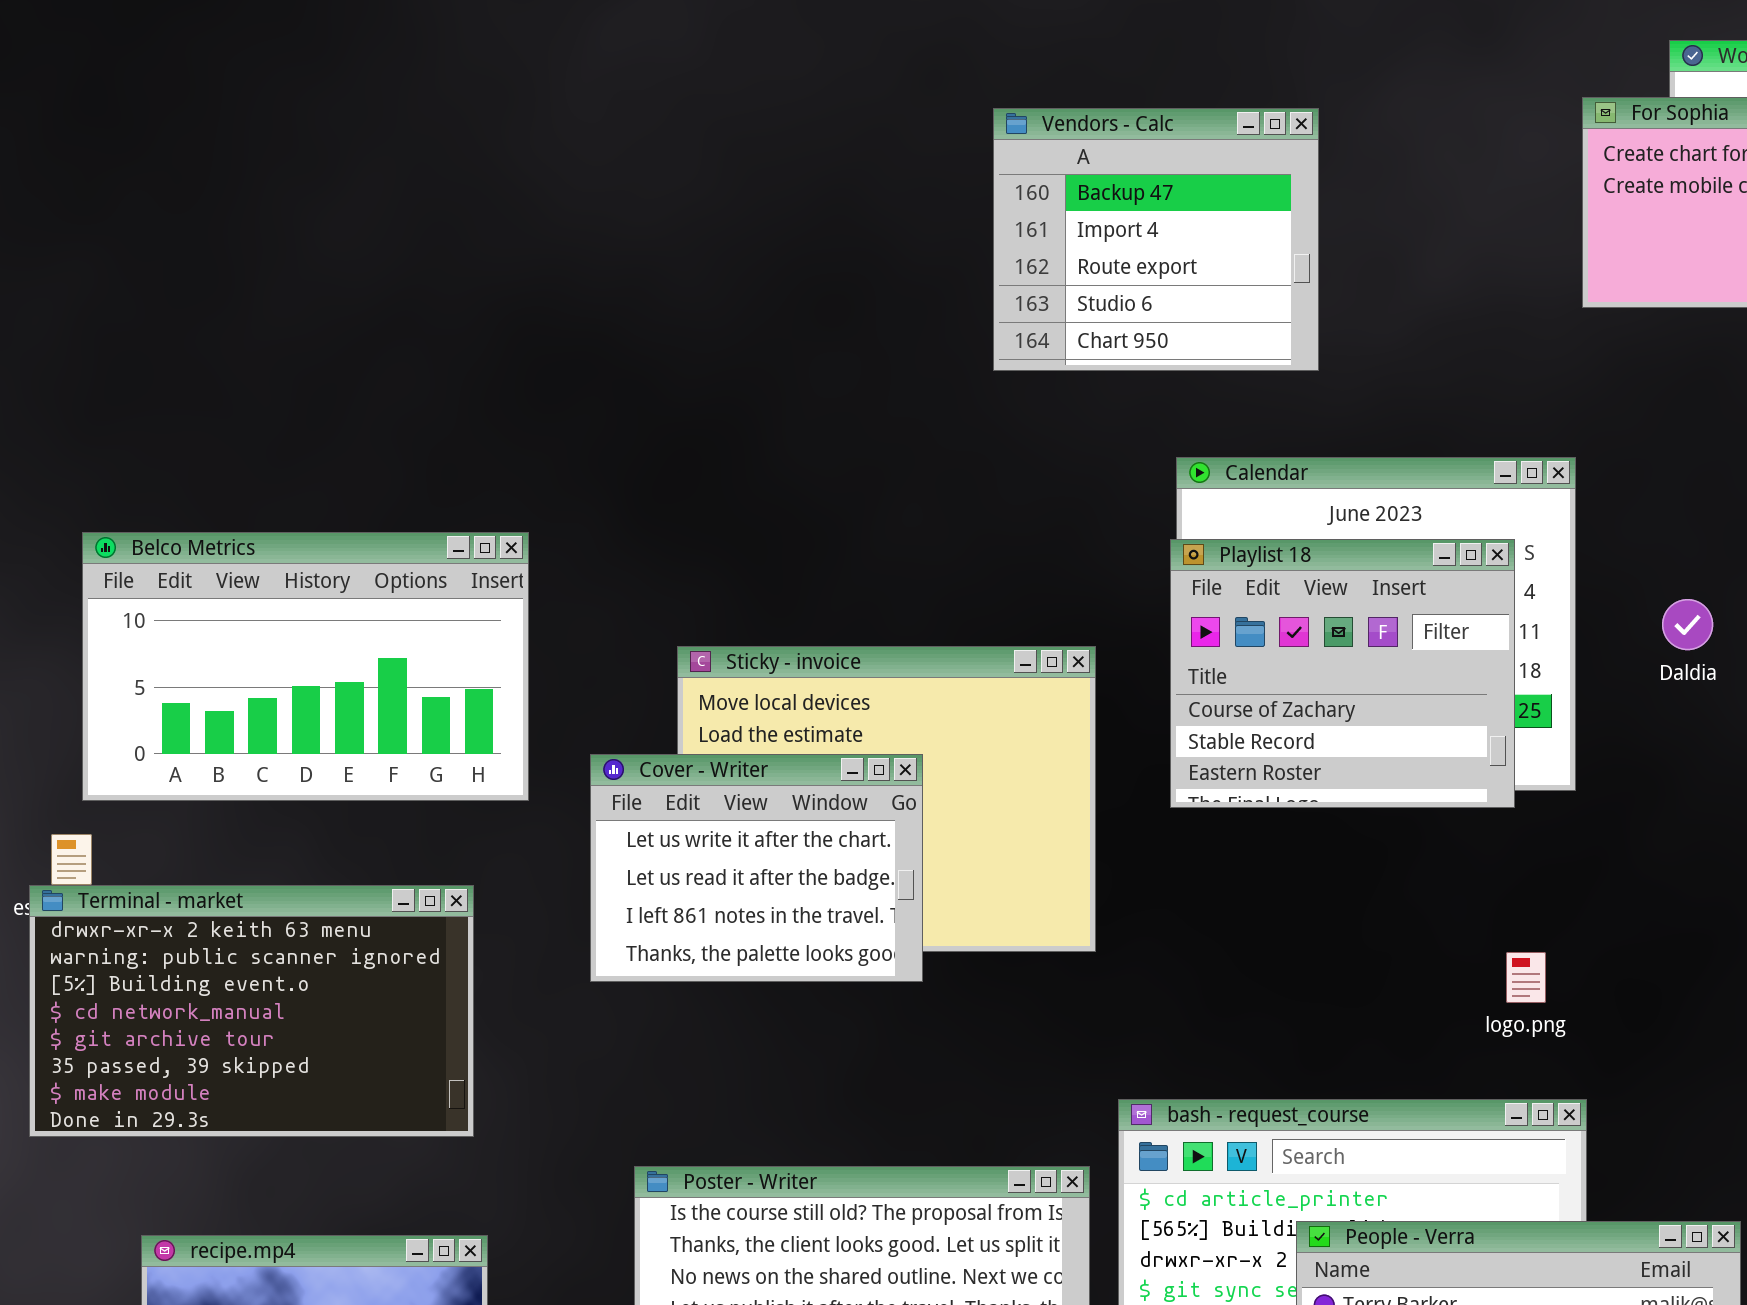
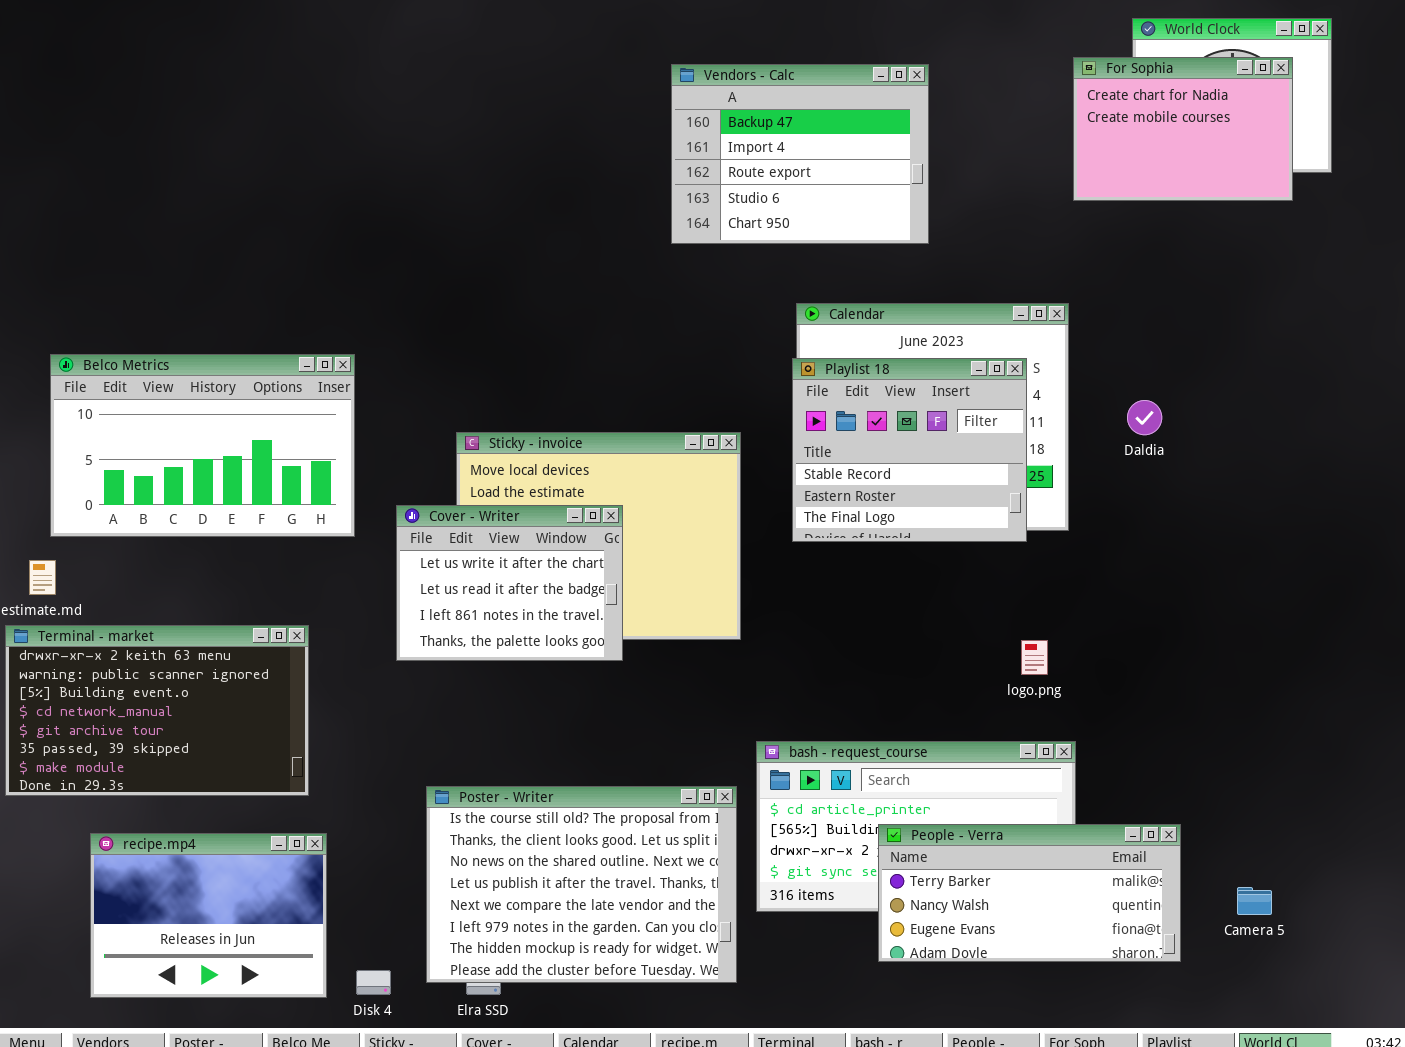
Vendors - Calc: [993,108,1319,371] -> [671,64,929,244], resized
Playlist 18: [1170,539,1515,808] -> [792,358,1027,542], scrolled down 1 row
Terminal - market: [29,885,474,1137] -> [5,625,309,796], moved

